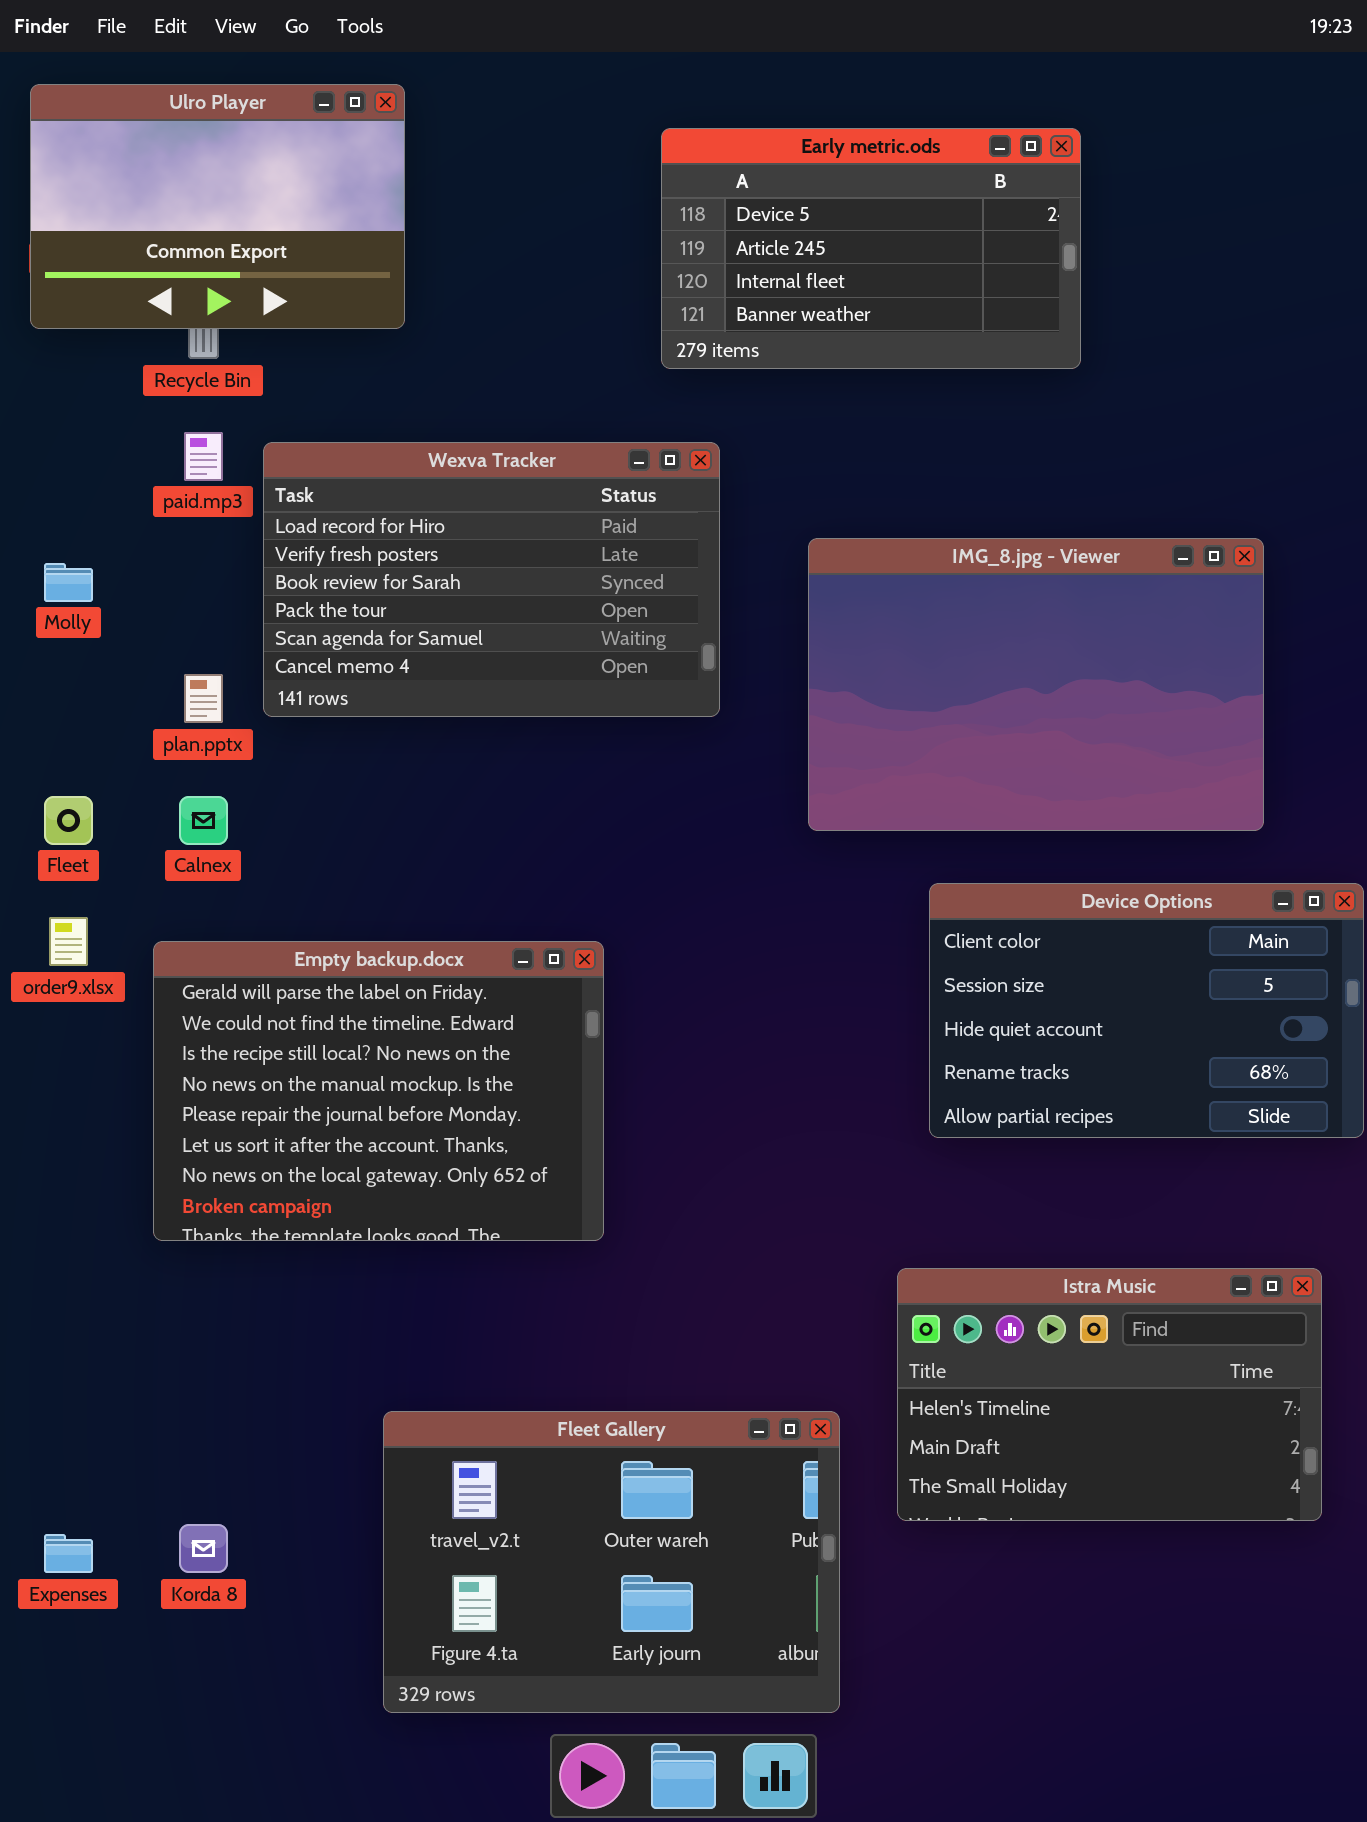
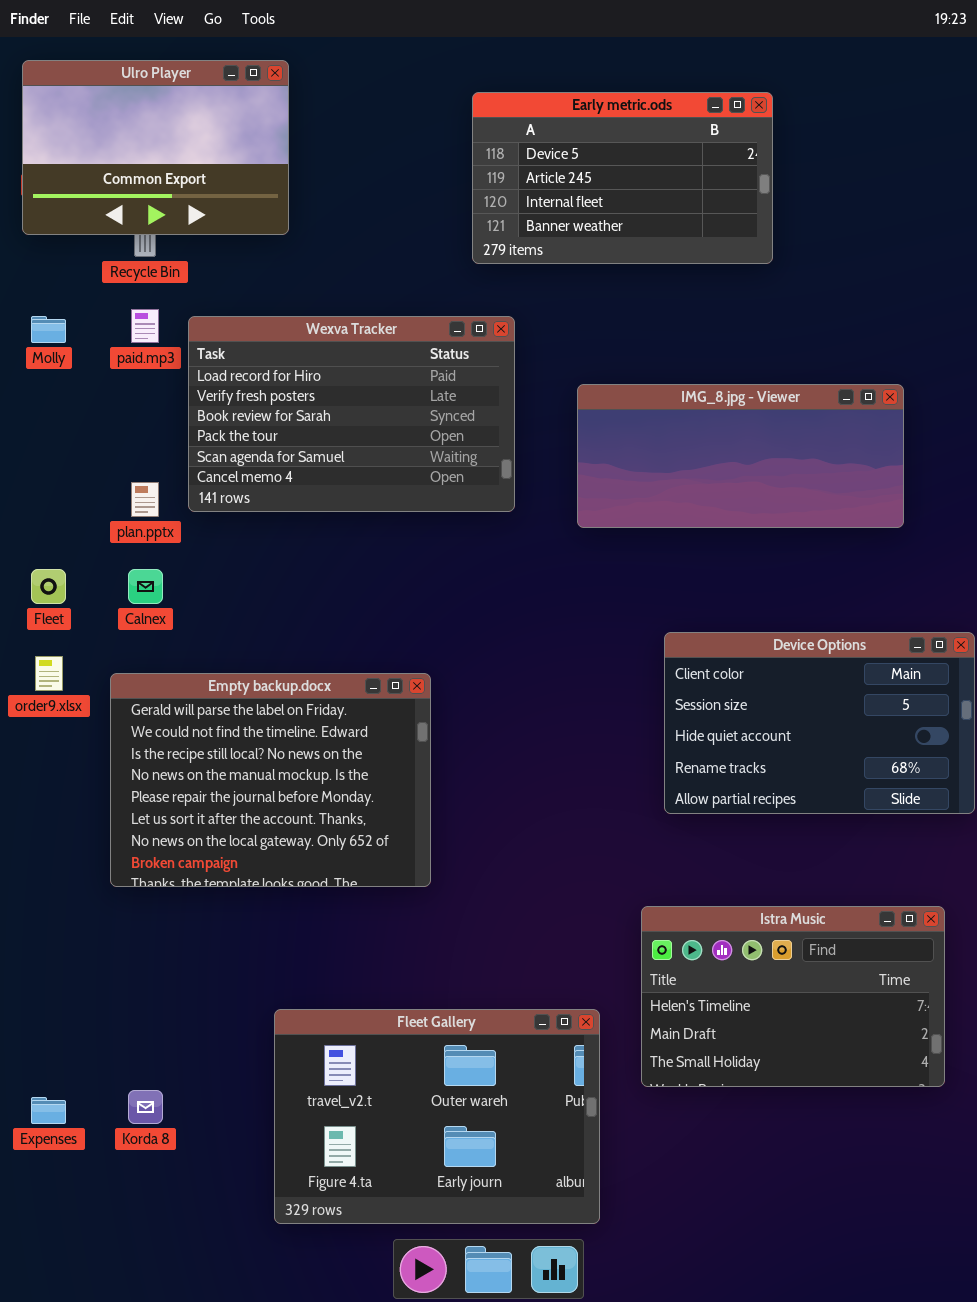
IMG_8.jpg - Viewer: [808,538,1264,831] -> [577,384,904,528], resized
Molly: [44,563,93,602] -> [31,316,66,343], moved

